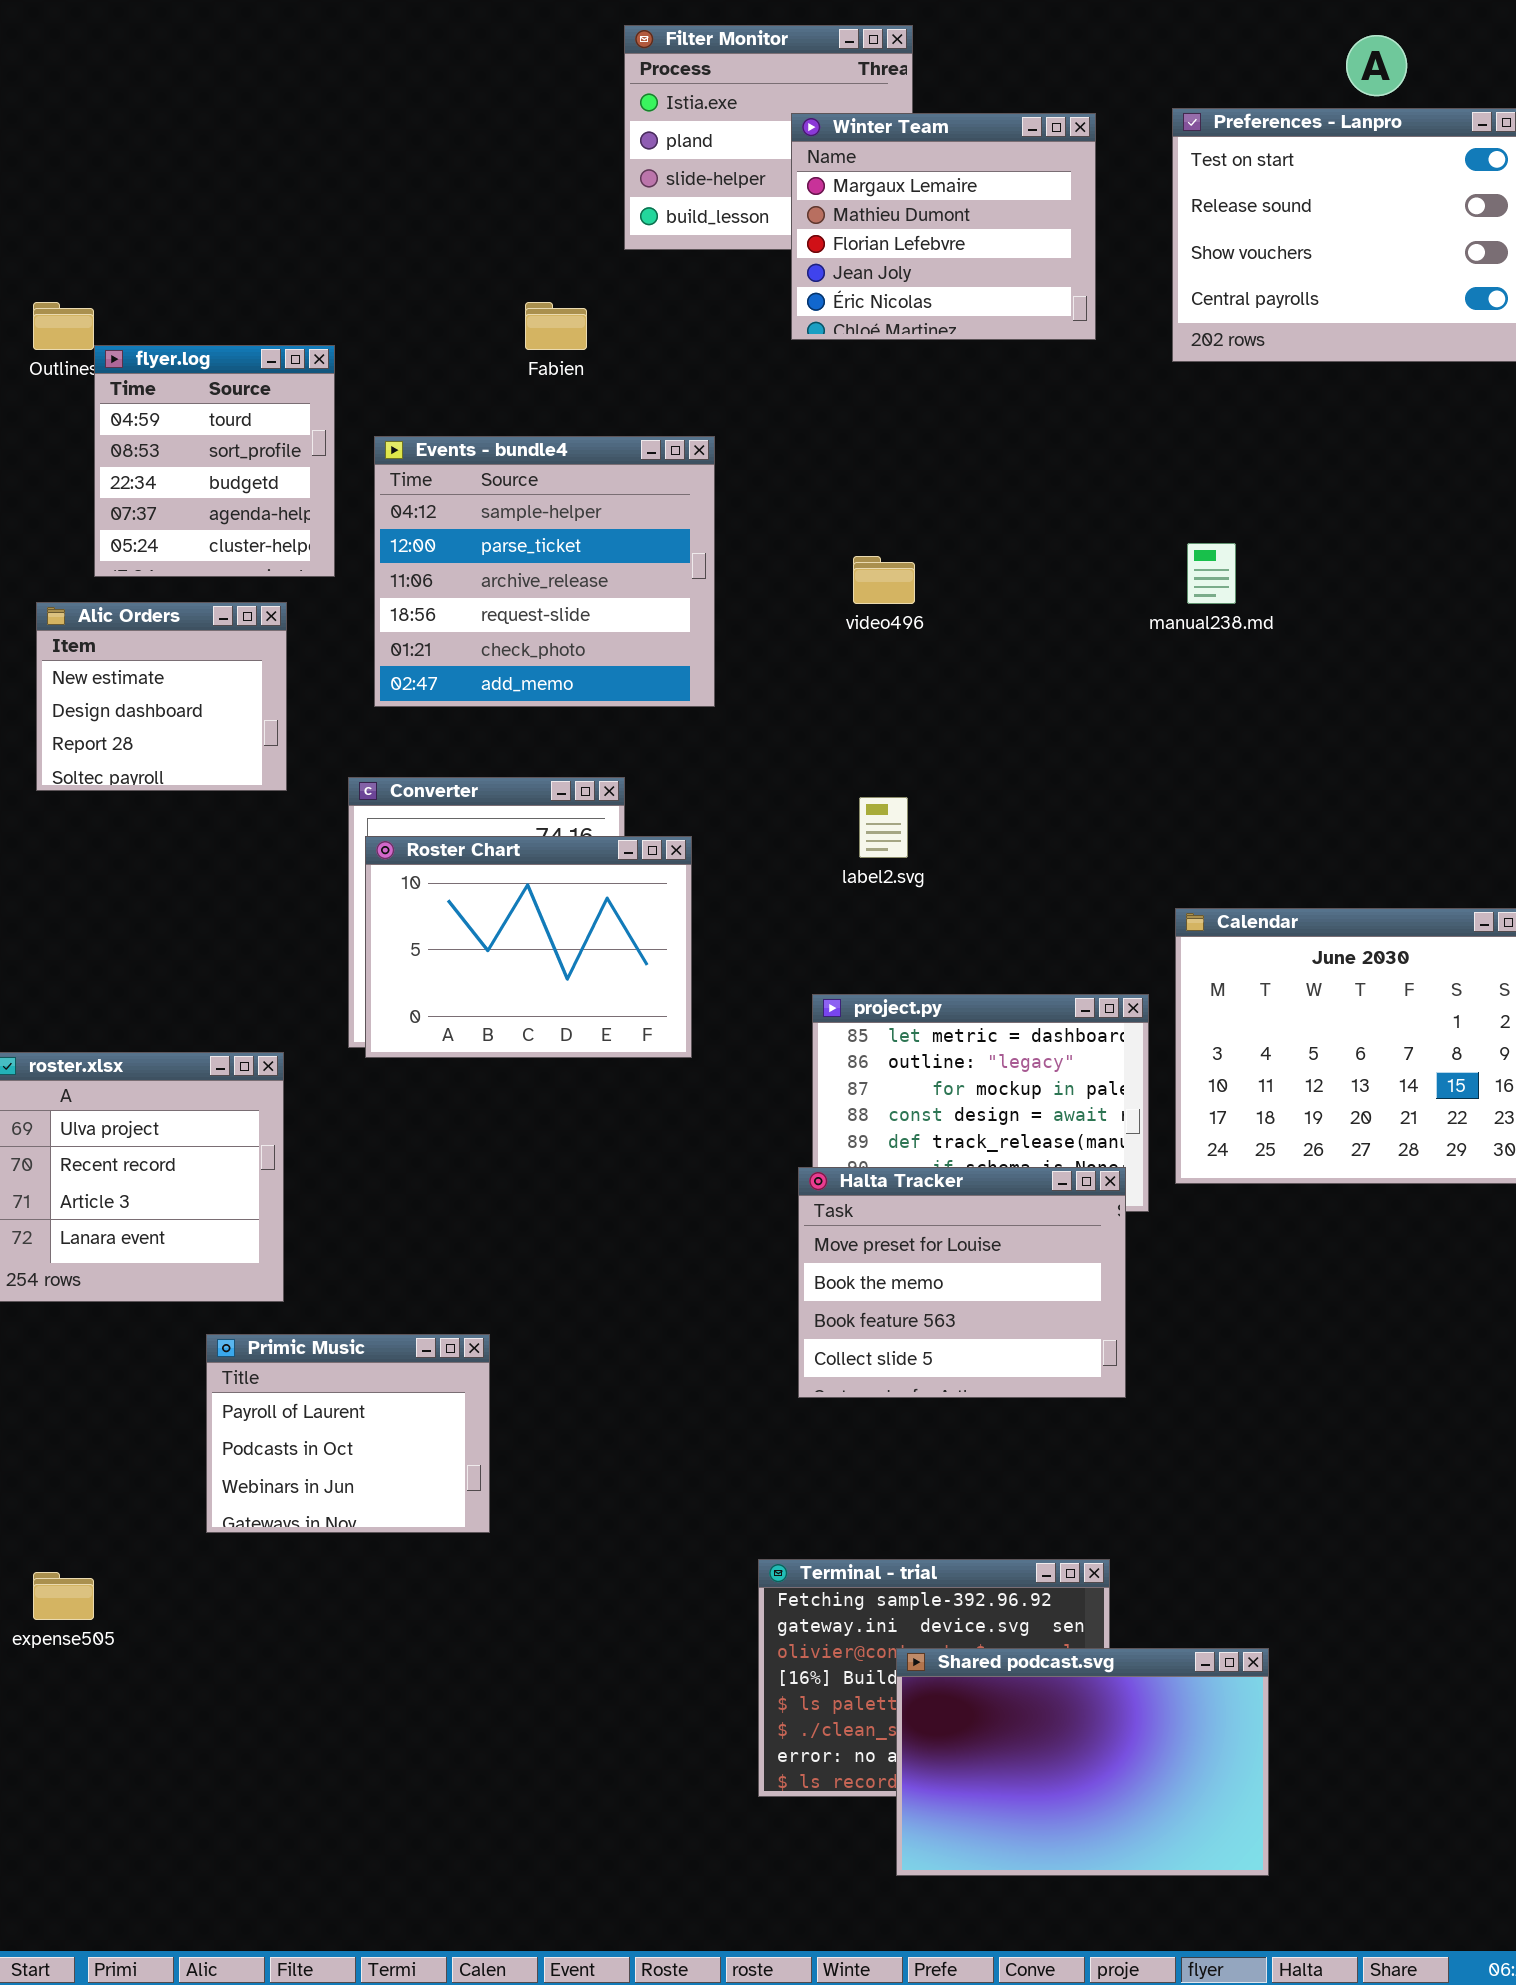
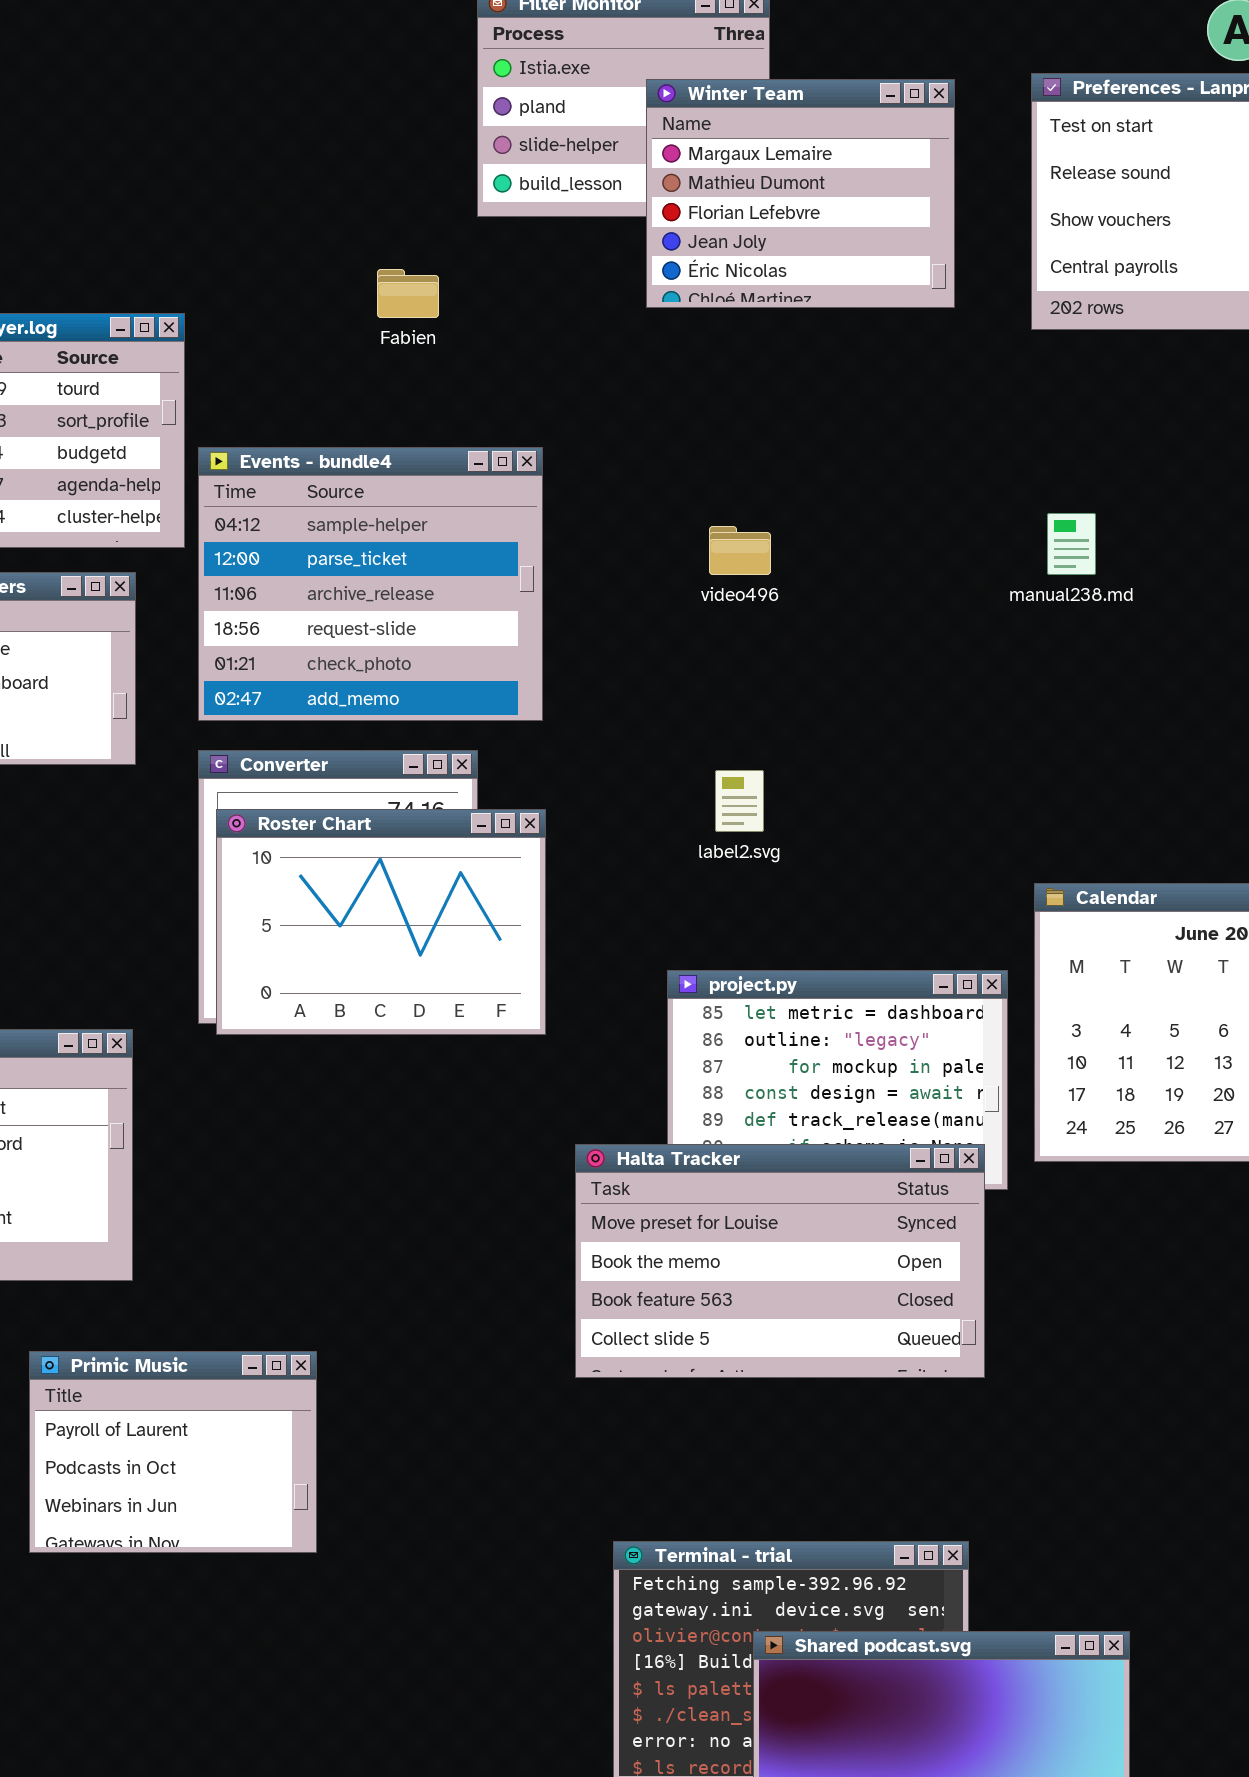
Events - bundle4: [374,436,715,707] -> [198,447,543,721], moved
Halta Tracker: [798,1167,1126,1398] -> [575,1144,985,1378], resized
Primic Music: [206,1334,490,1533] -> [29,1351,317,1553], moved

